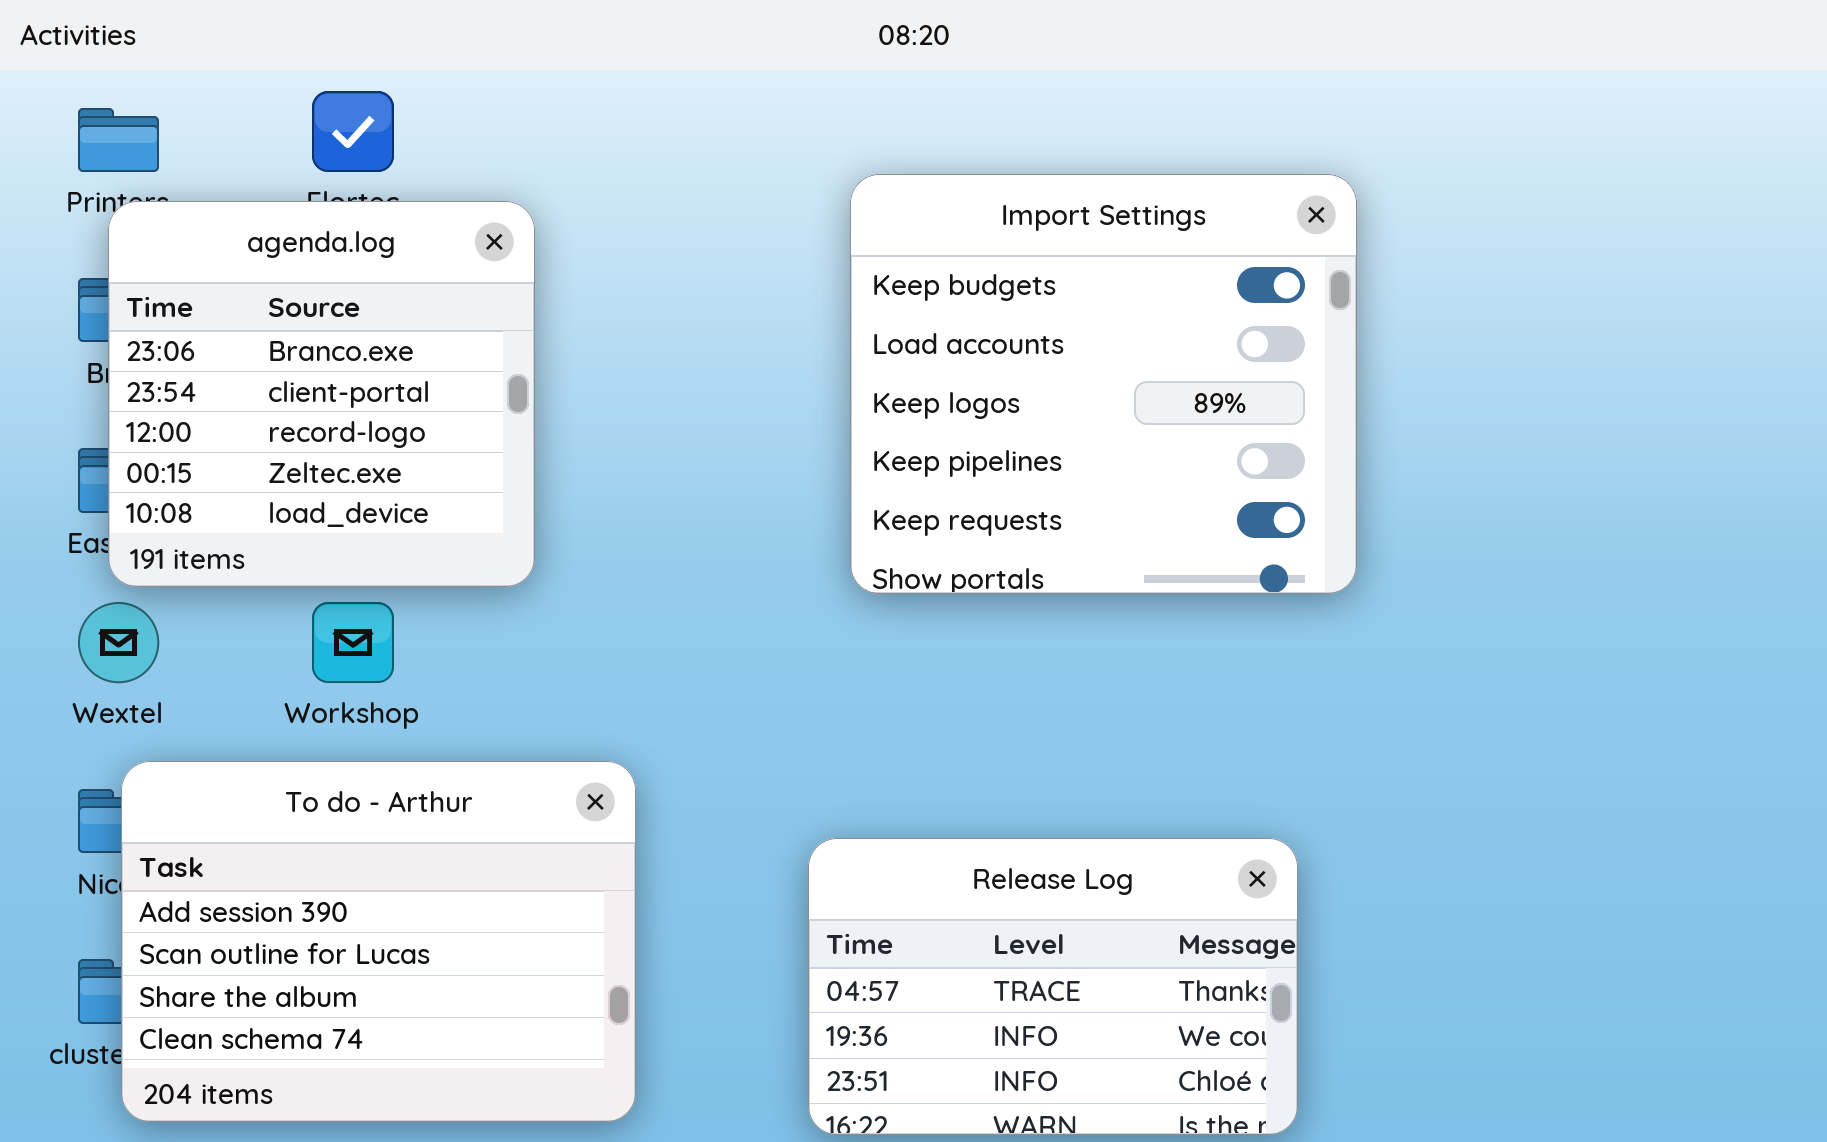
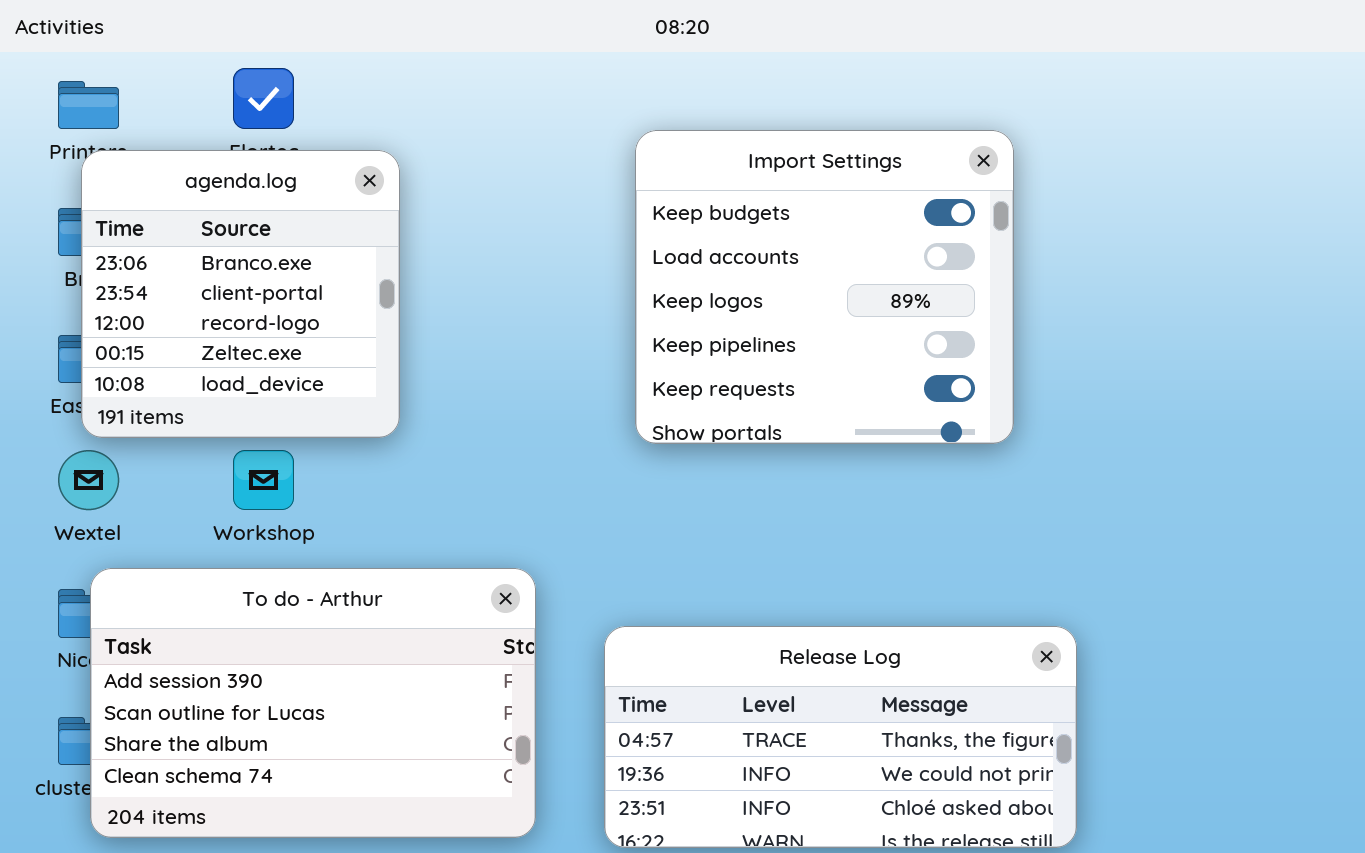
To do - Arthur: [121,761,636,1122] -> [90,568,536,838], resized
Release Log: [808,838,1298,1135] -> [604,626,1077,848], resized

